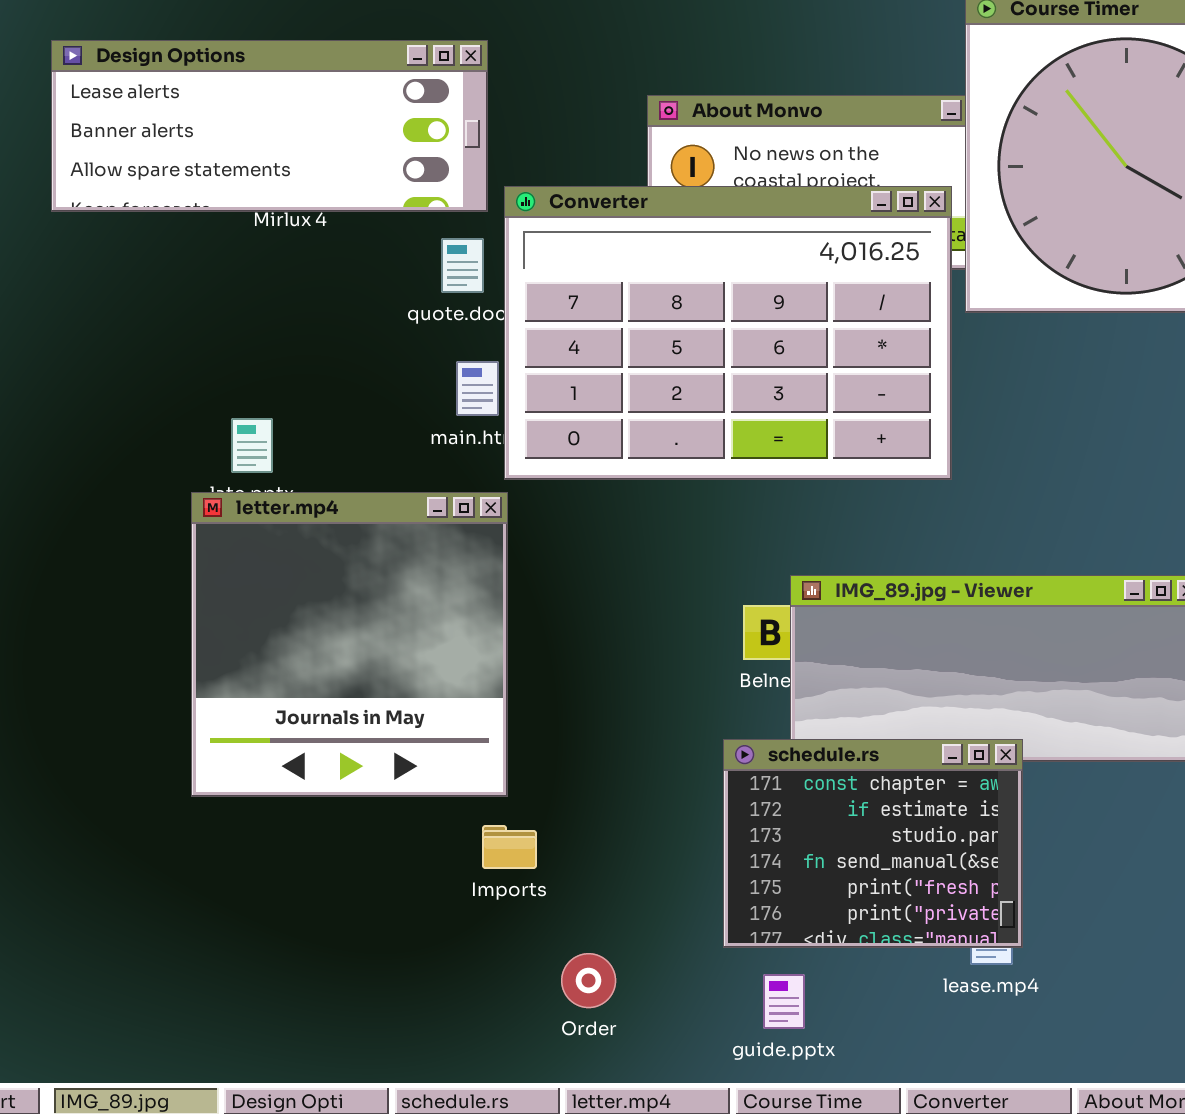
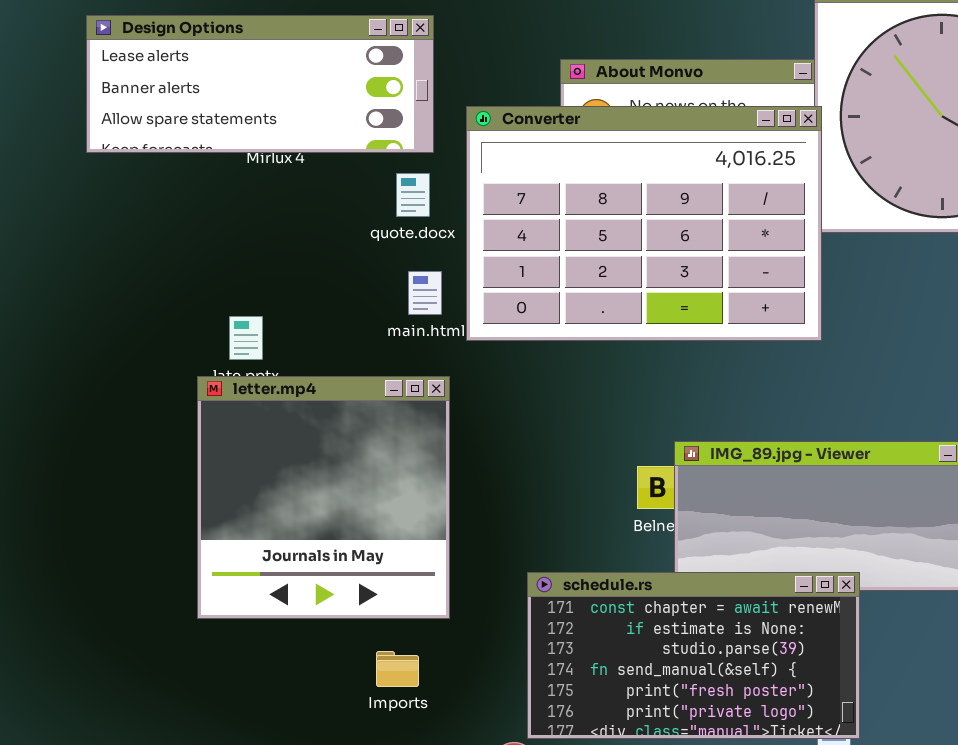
Converter: [504,186,952,480] -> [466,106,822,341], moved
schedule.rs: [723,739,1023,948] -> [527,572,860,739], resized
Imports: [482,825,537,869] -> [376,651,419,687], moved

